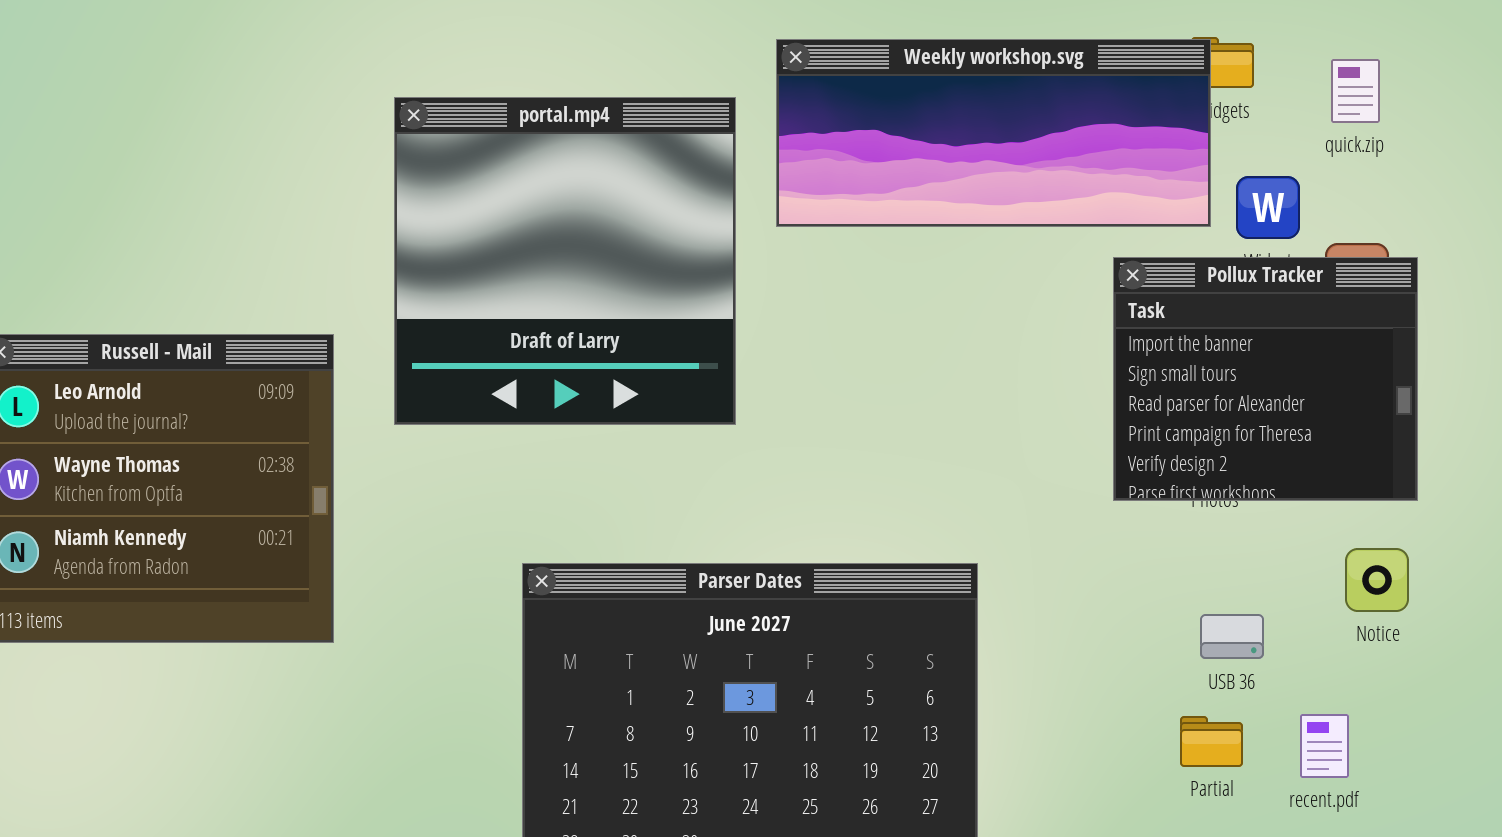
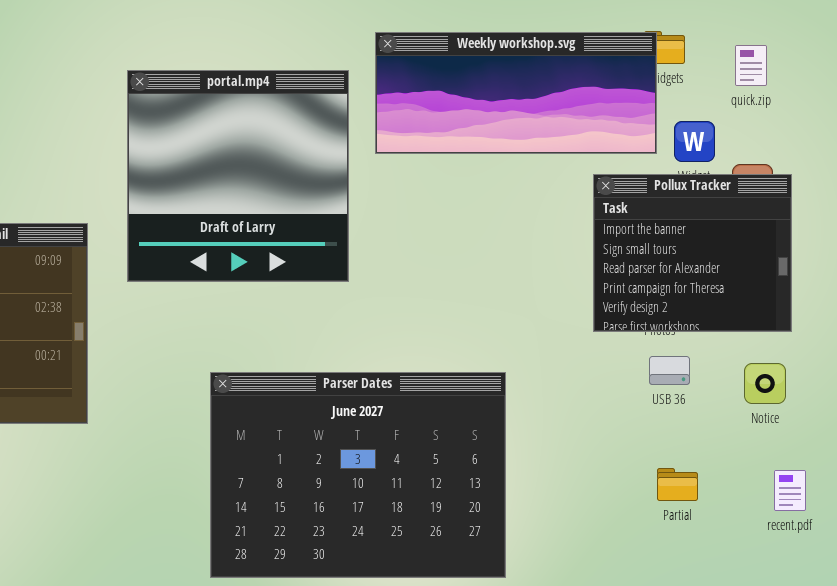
USB 36: [1200,614,1264,659] -> [649,356,690,385], moved
recent.pdf: [1300,714,1349,778] -> [774,470,806,511], moved
Partial: [1180,716,1243,767] -> [657,468,698,501], moved

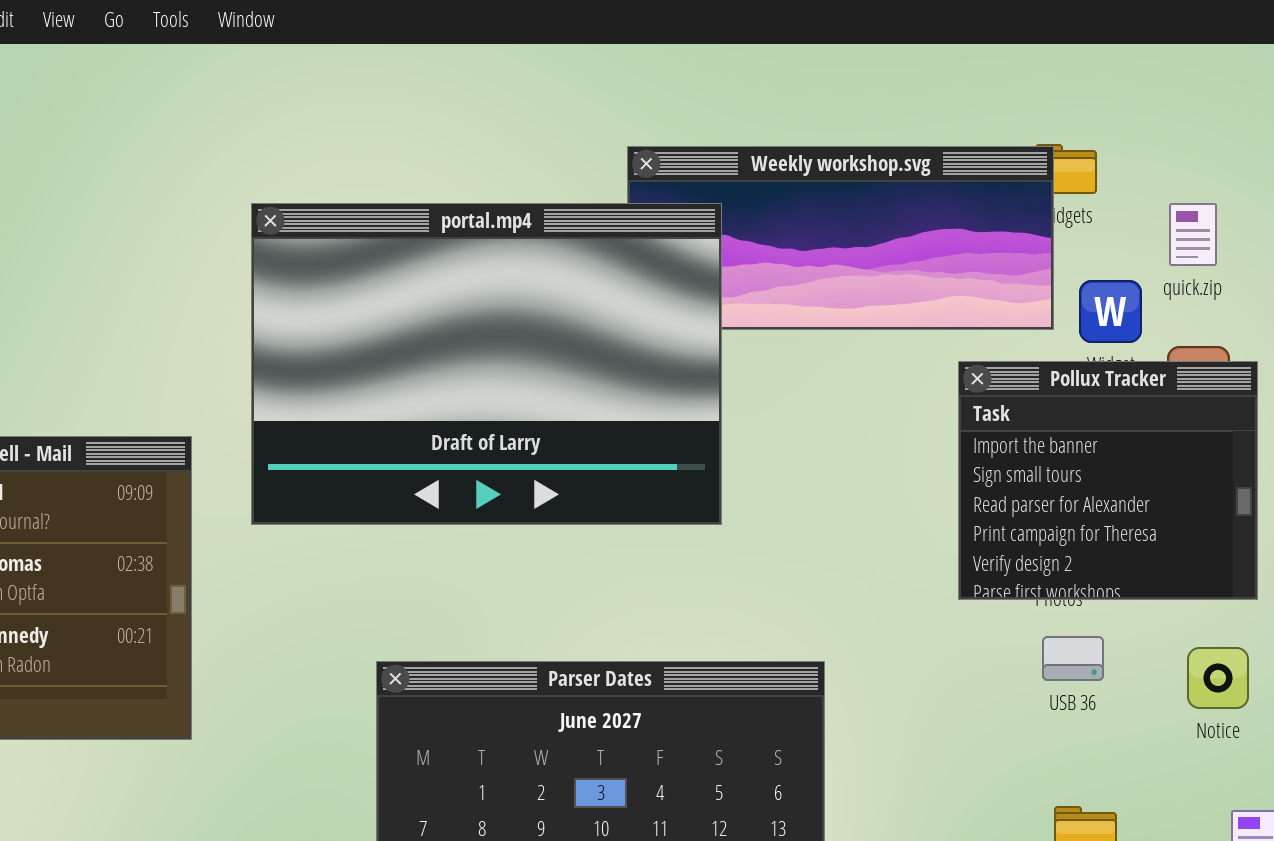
quick.zip: [735,45,767,86] -> [1169,203,1217,266], moved
portal.mp4: [127,70,349,282] -> [251,203,722,525], resized

